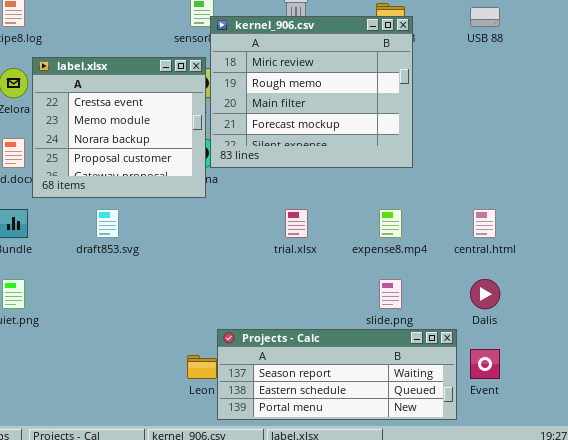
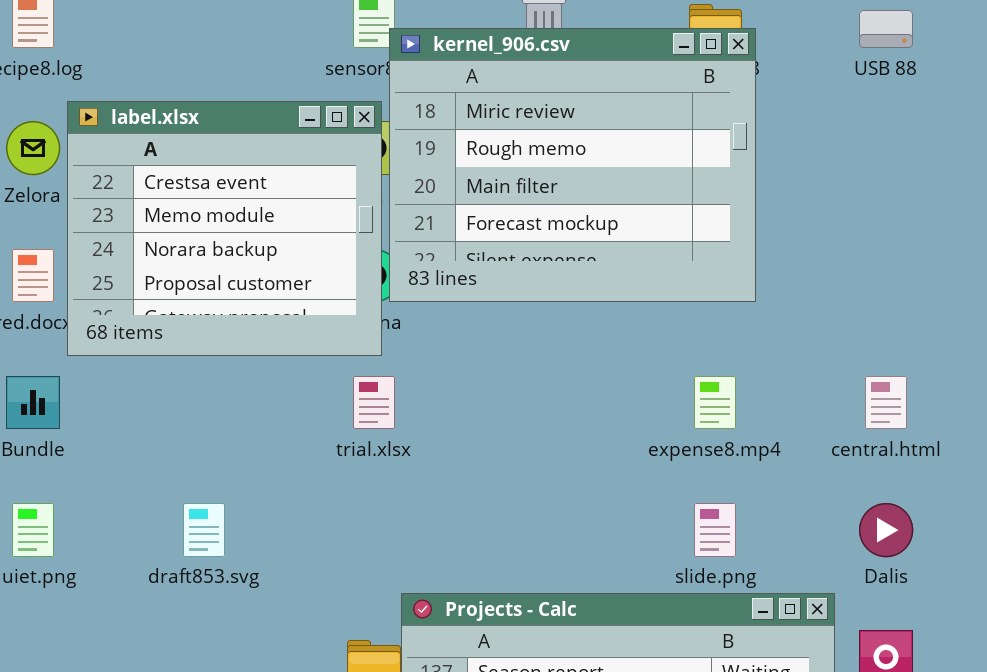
draft853.svg: [96,209,119,238] -> [183,503,225,557], moved
trial.xlsx: [285,209,308,238] -> [353,376,395,429], moved

